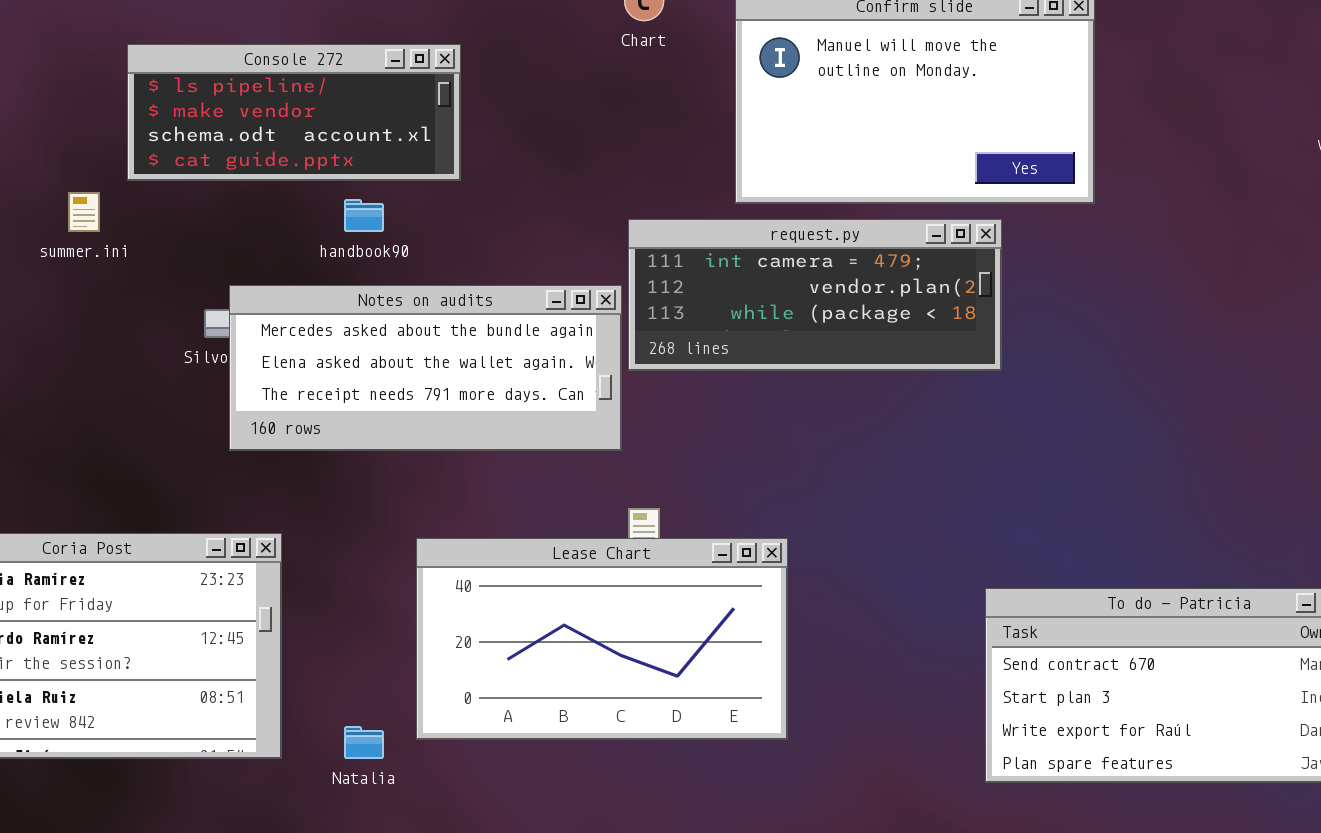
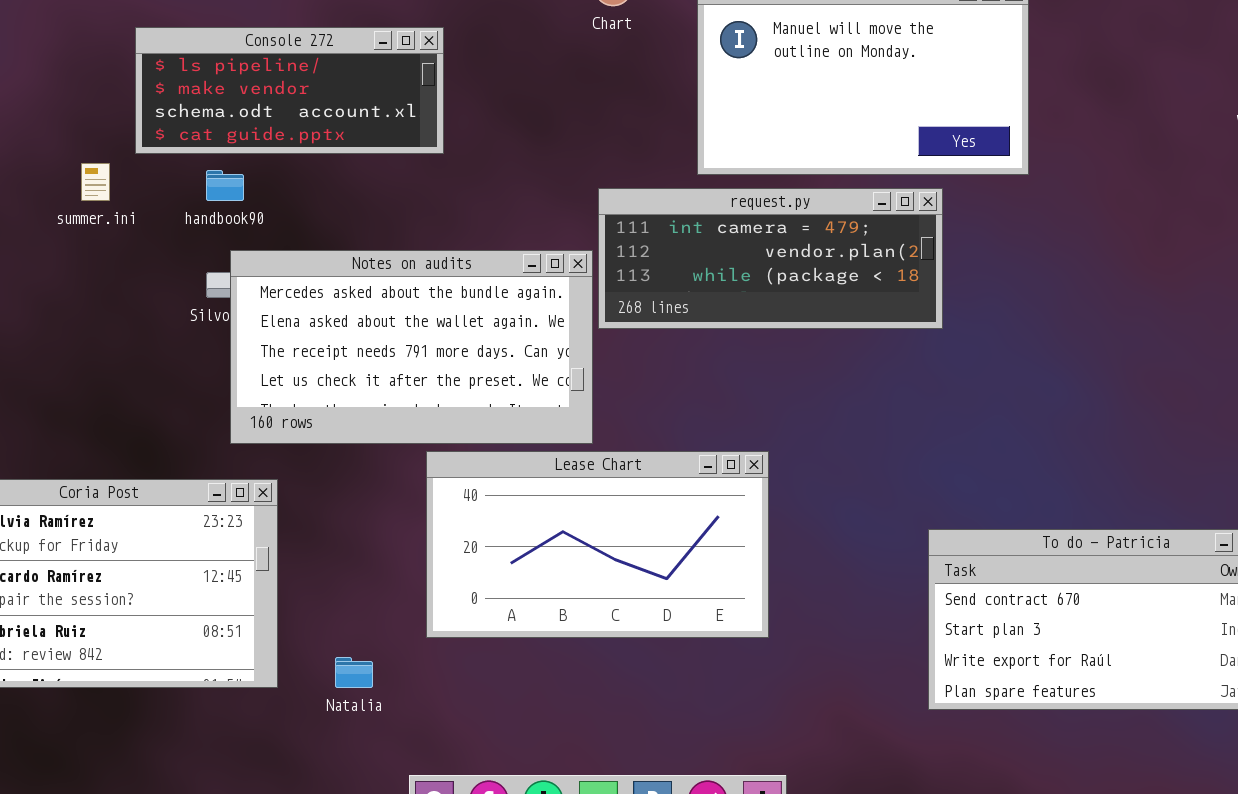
handbook90: [344,199,384,232] -> [206,170,244,201], moved
Notes on audits: [229,285,622,451] -> [230,250,593,444], resized
Lease Chart: [416,538,788,740] -> [426,451,769,638], moved

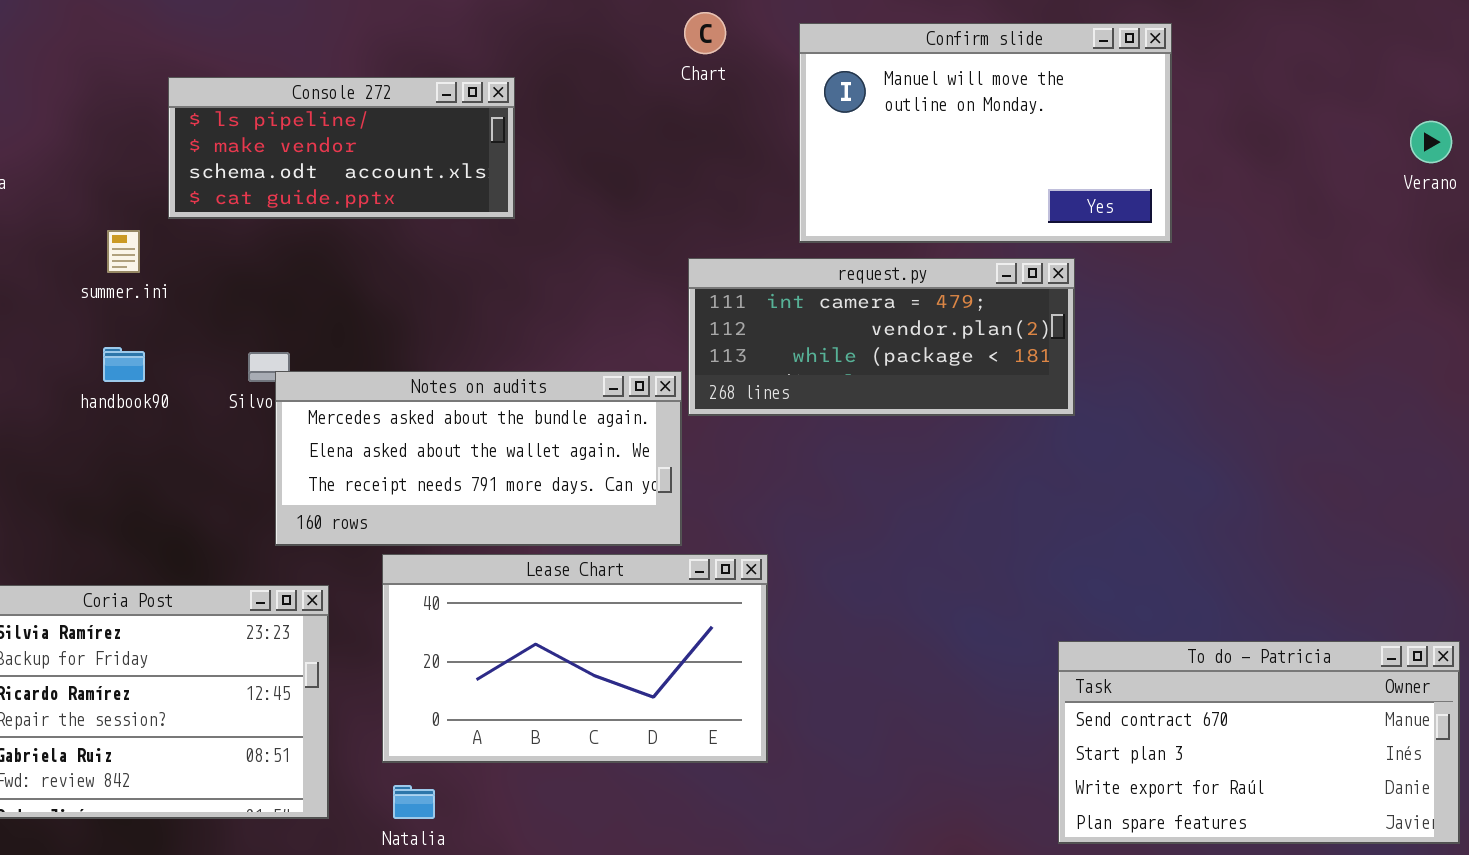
handbook90: [206,170,244,201] -> [103,347,145,382], moved
Notes on audits: [230,250,593,444] -> [275,371,682,546], resized
Lease Chart: [426,451,769,638] -> [382,554,768,763], moved

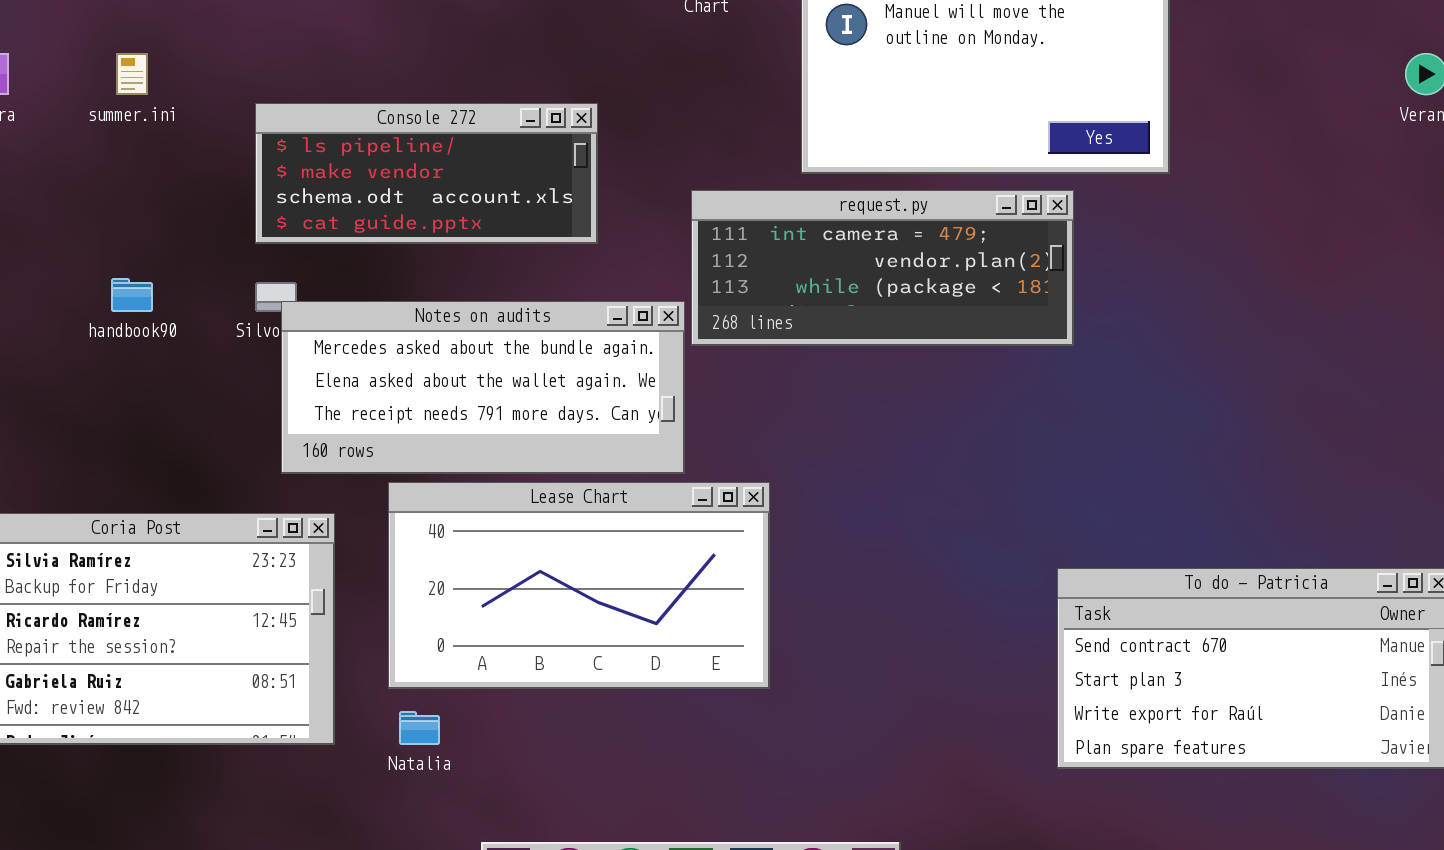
Console 272: [168,77,515,219] -> [255,103,598,244], moved
summer.ini: [107,230,140,273] -> [116,53,148,95], moved

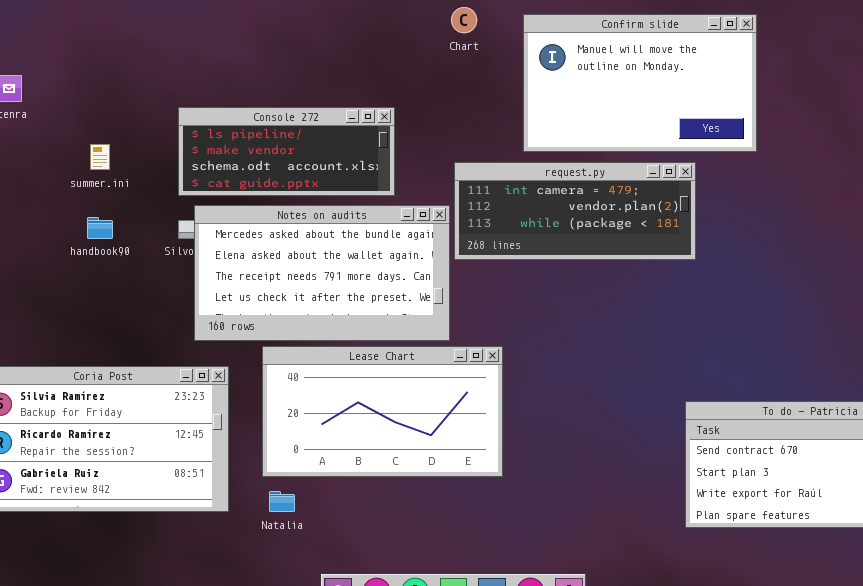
summer.ini: [116,53,148,95] -> [90,144,110,170], moved
Notes on audits: [281,301,685,474] -> [194,205,450,341], resized

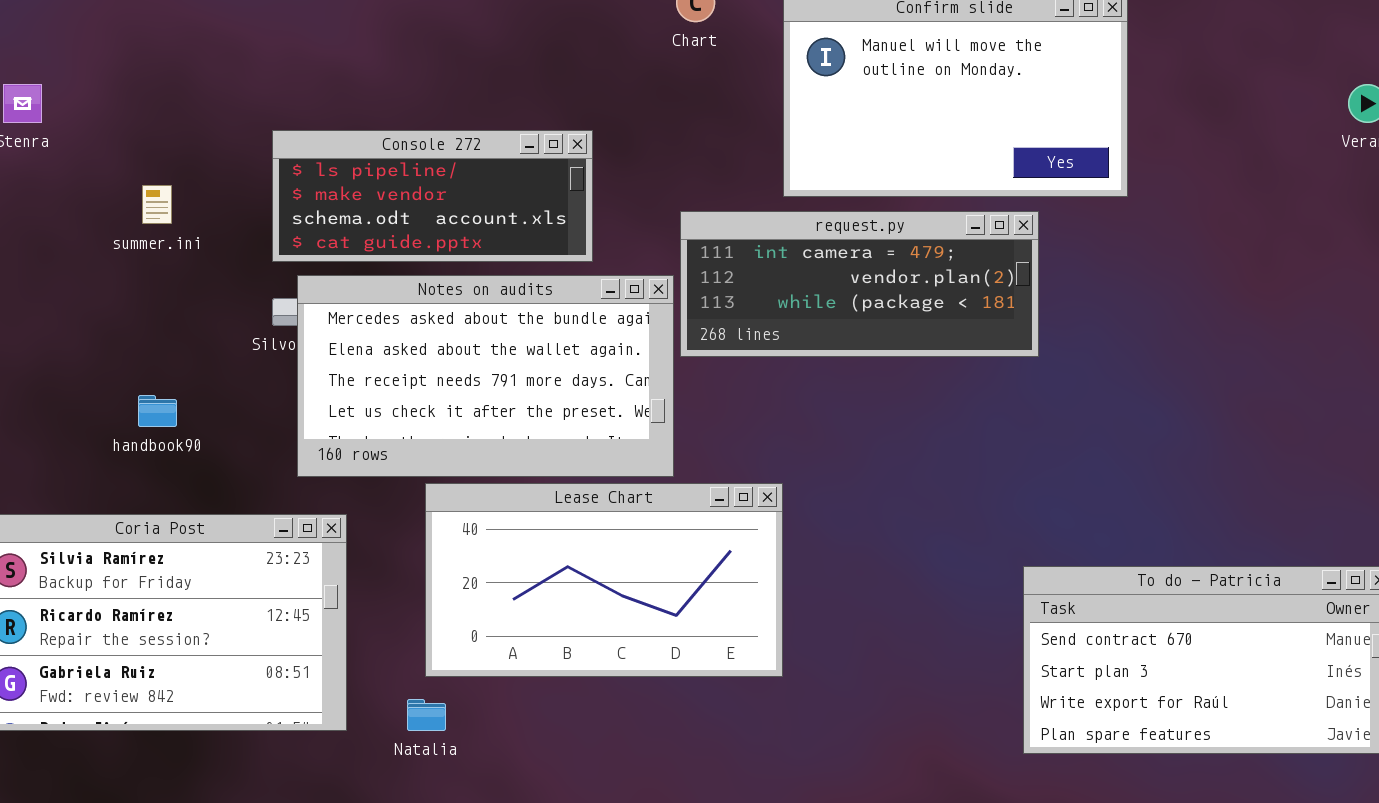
handbook90: [87,217,113,239] -> [138,395,177,427], moved
Lease Chart: [262,346,503,477] -> [425,483,783,677], moved

